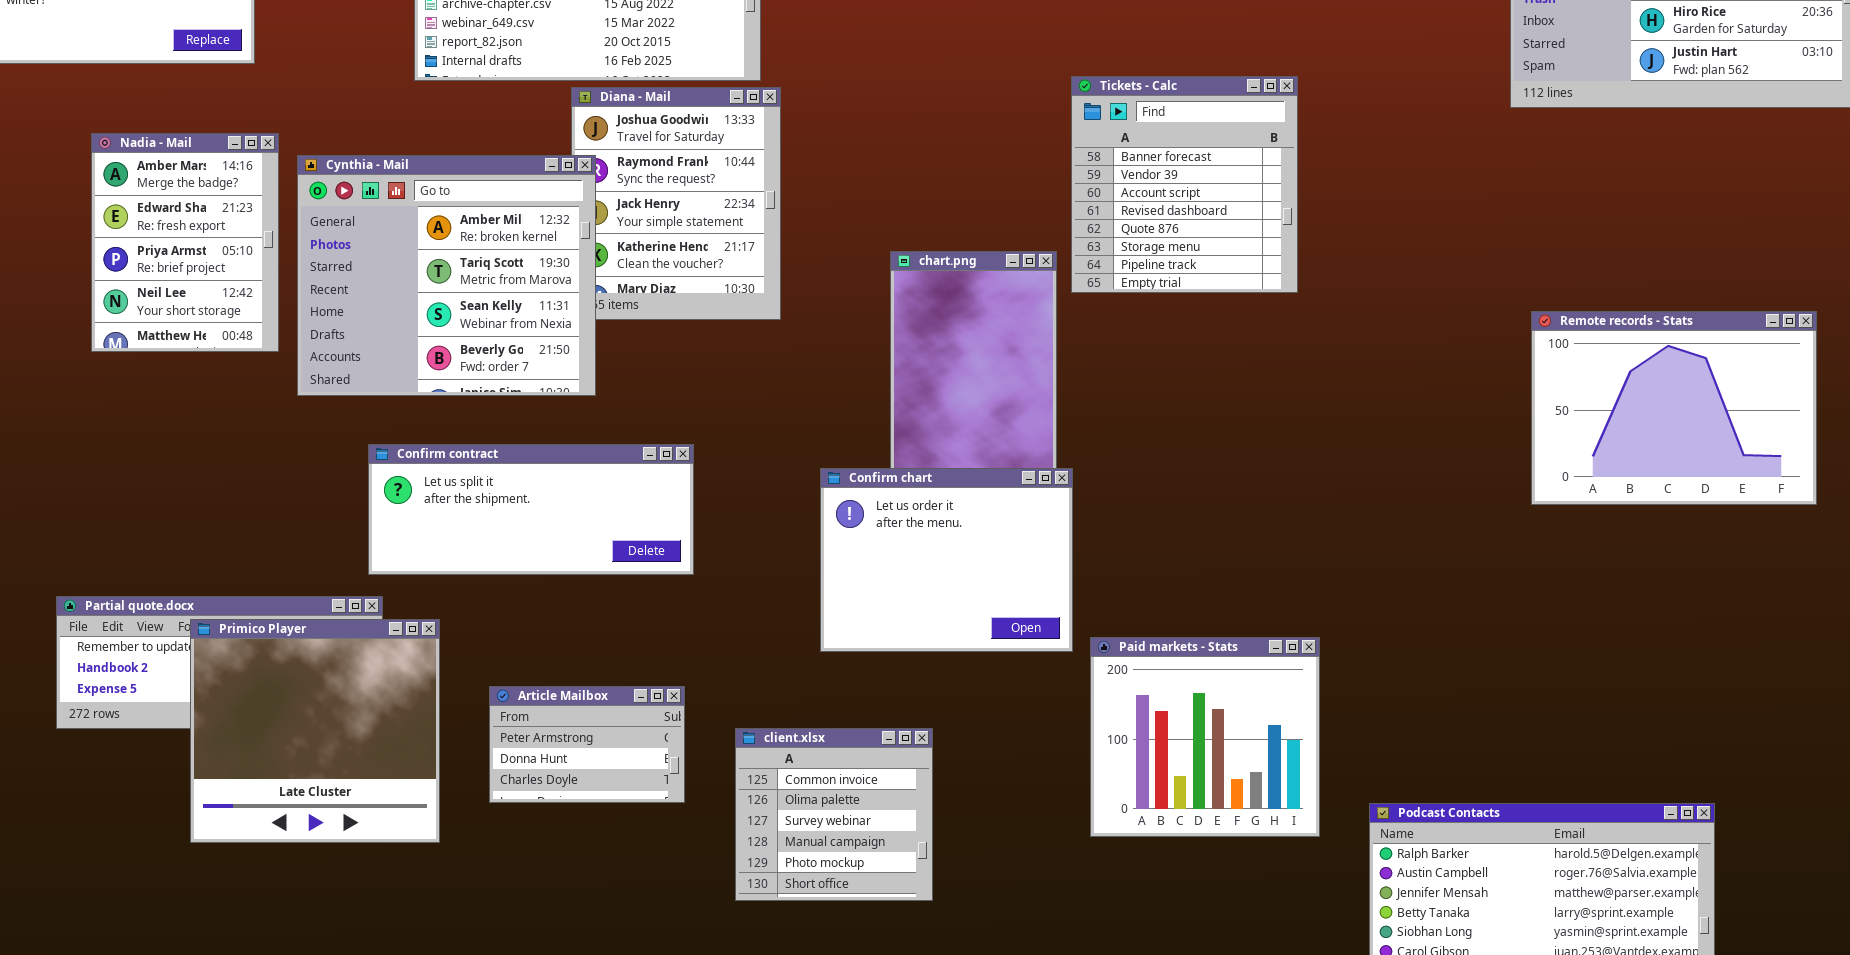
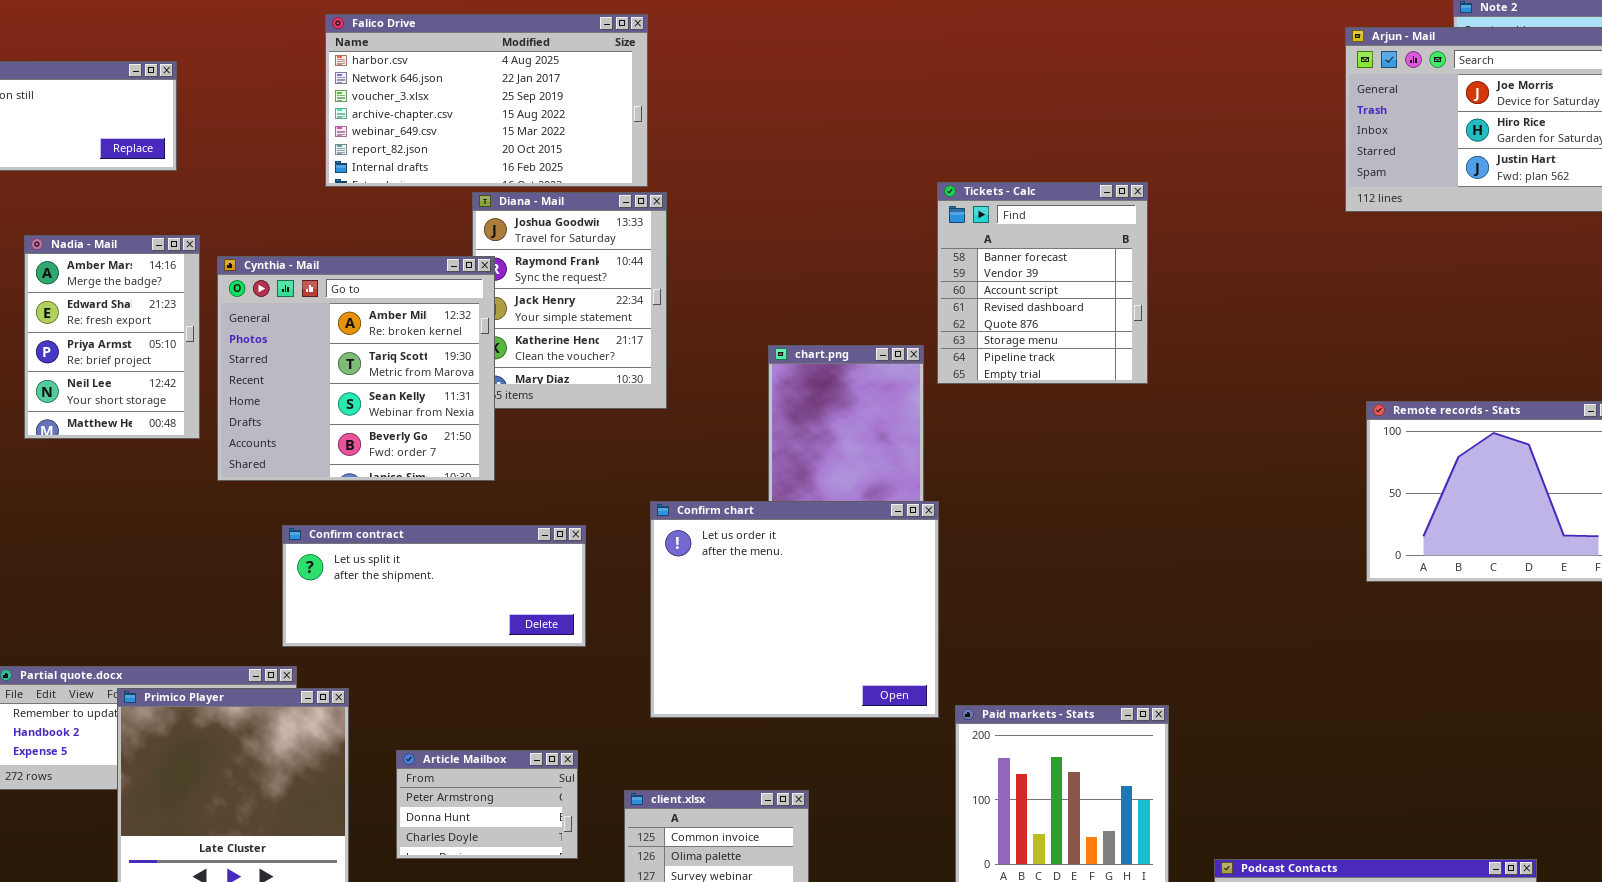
Confirm chart: [820,468,1073,652] -> [650,501,939,718], resized

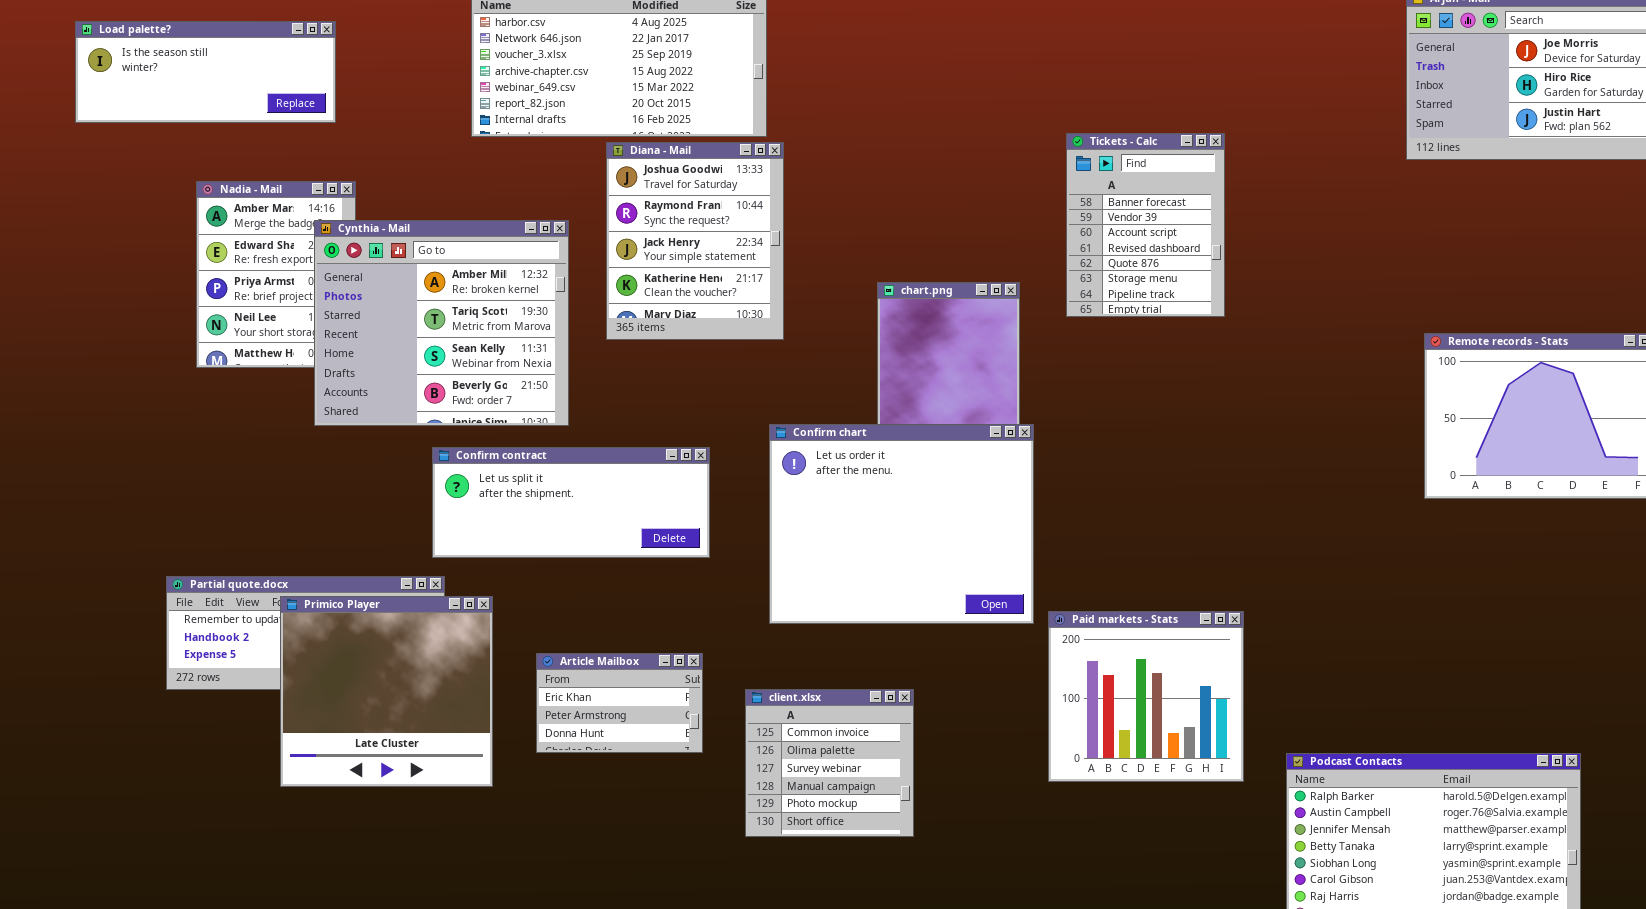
Tickets - Calc: [937,182,1148,384] -> [1066,133,1225,317], resized
Cynthia - Mail: [217,256,495,481] -> [314,220,569,426], moved
Article Mailbox: [396,750,578,859] -> [536,653,703,753], scrolled up 1 row

